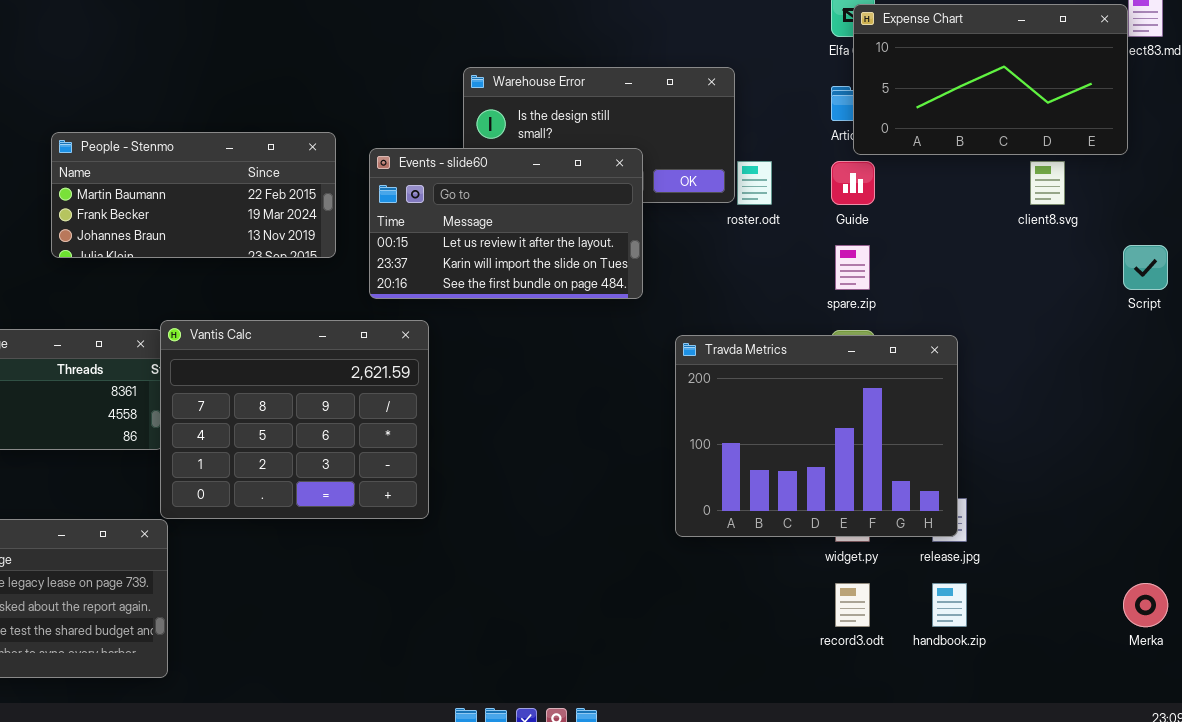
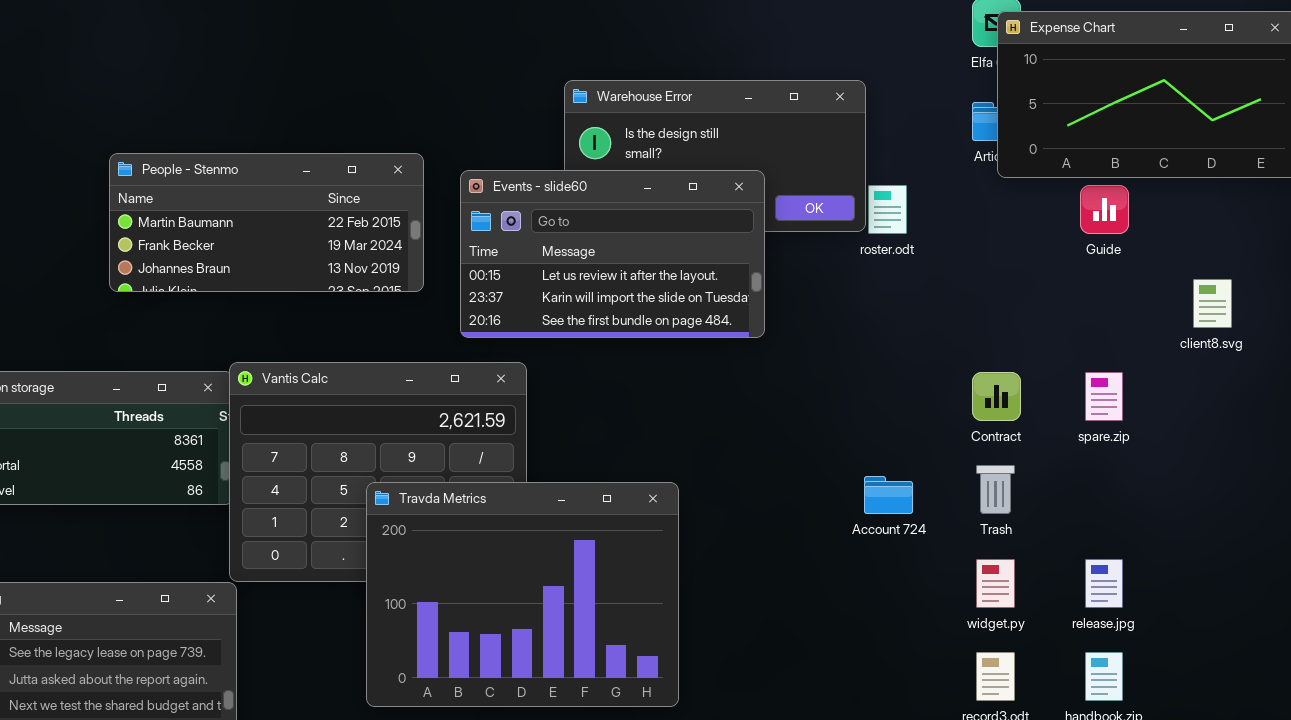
Guide: [831,161,875,205] -> [1080,185,1129,234], moved
client8.svg: [1030,161,1065,205] -> [1193,279,1232,328], moved
spare.zip: [835,245,870,290] -> [1085,372,1123,421], moved
Travda Metrics: [675,335,958,537] -> [366,482,679,707], moved

